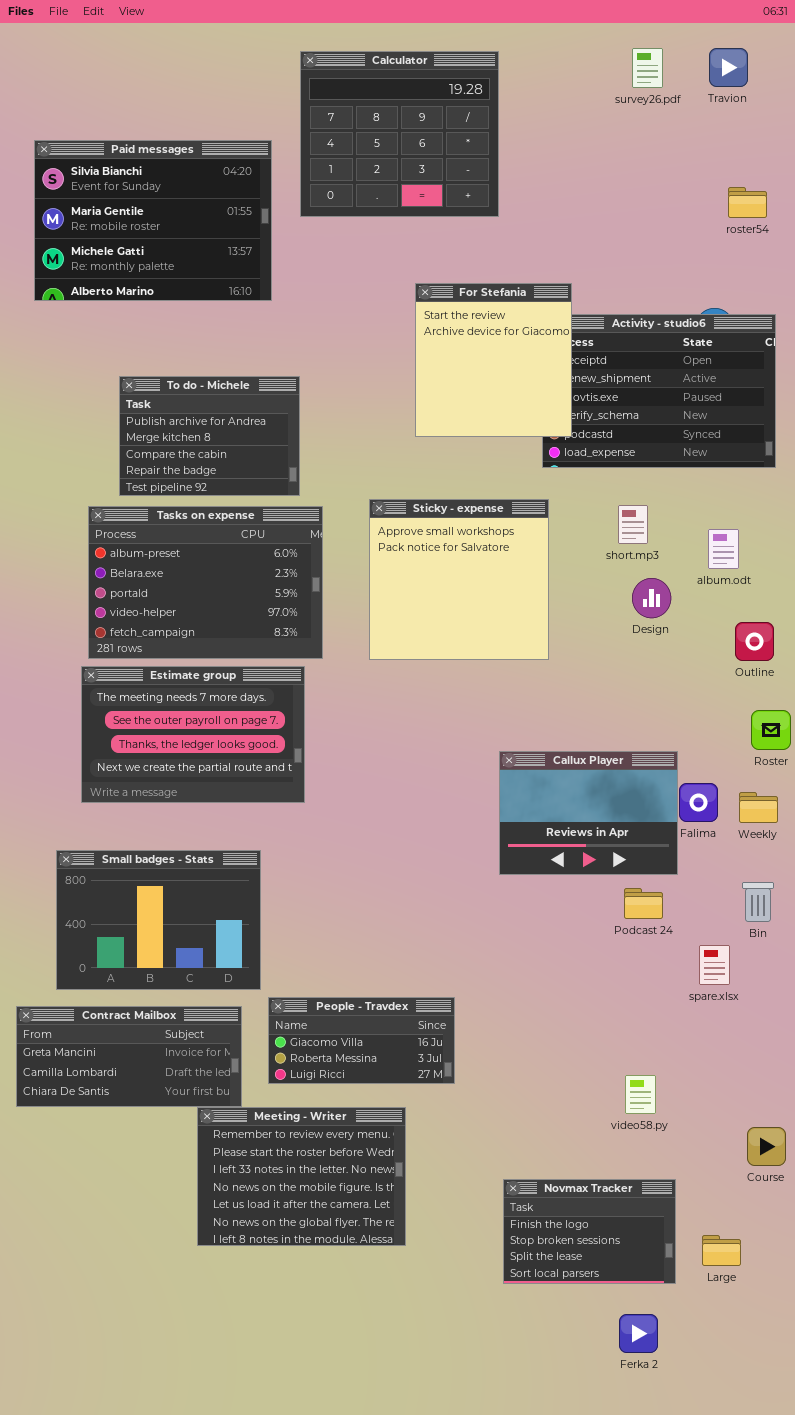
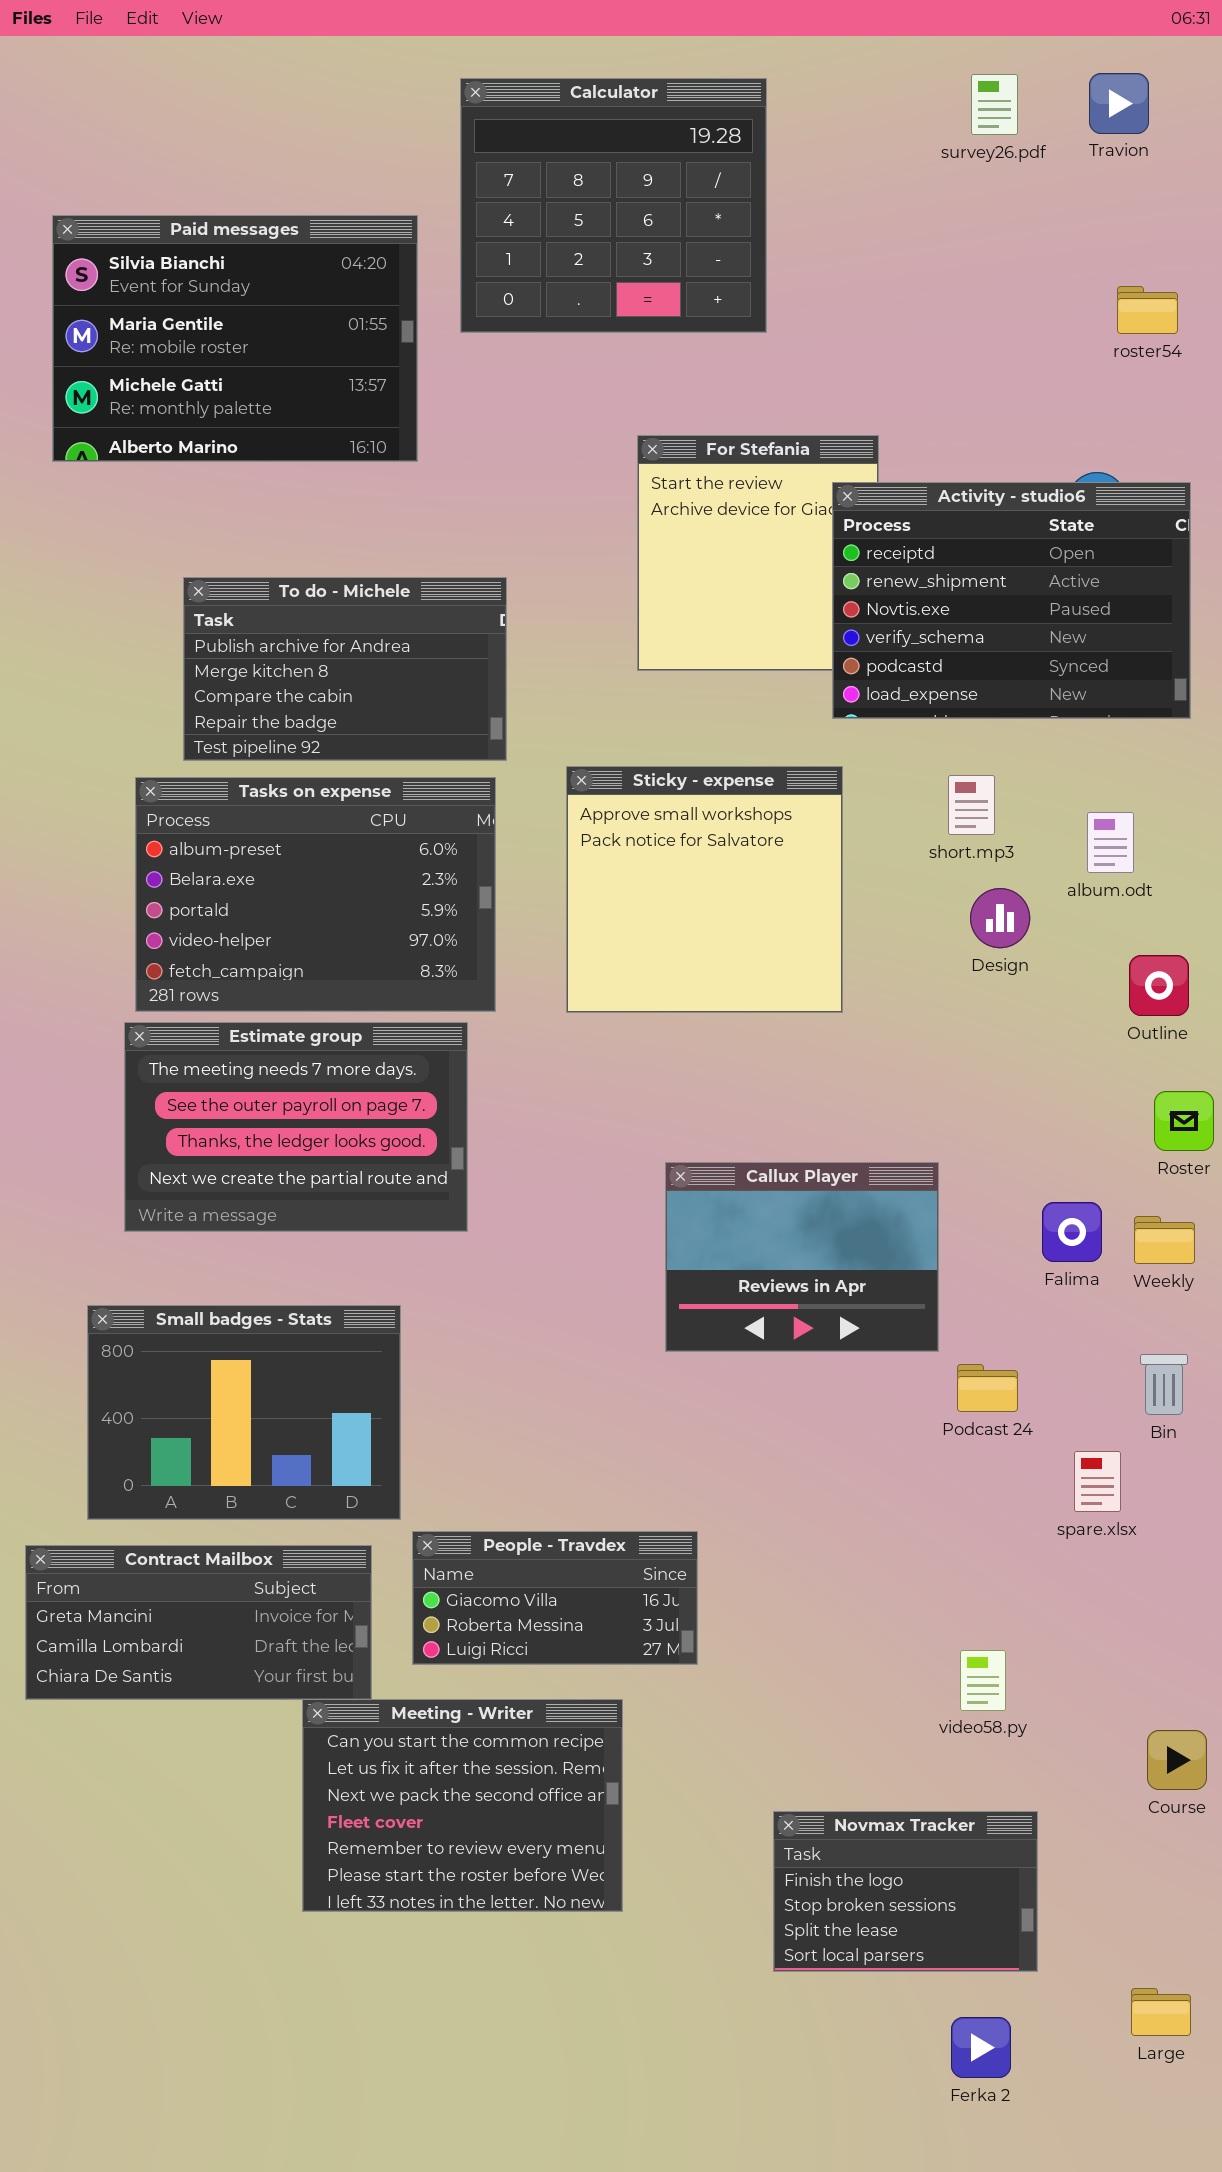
Activity - studio6: [542,314,776,468] -> [832,482,1191,719], raised
To do - Michele: [119,376,300,496] -> [183,577,507,761], resized
Callux Player: [499,751,678,875] -> [665,1162,939,1352], moved
Meeting - Writer: [197,1107,406,1246] -> [302,1699,623,1912], scrolled up 4 rows
Large: [702,1235,741,1266] -> [1131,1988,1191,2036], moved

